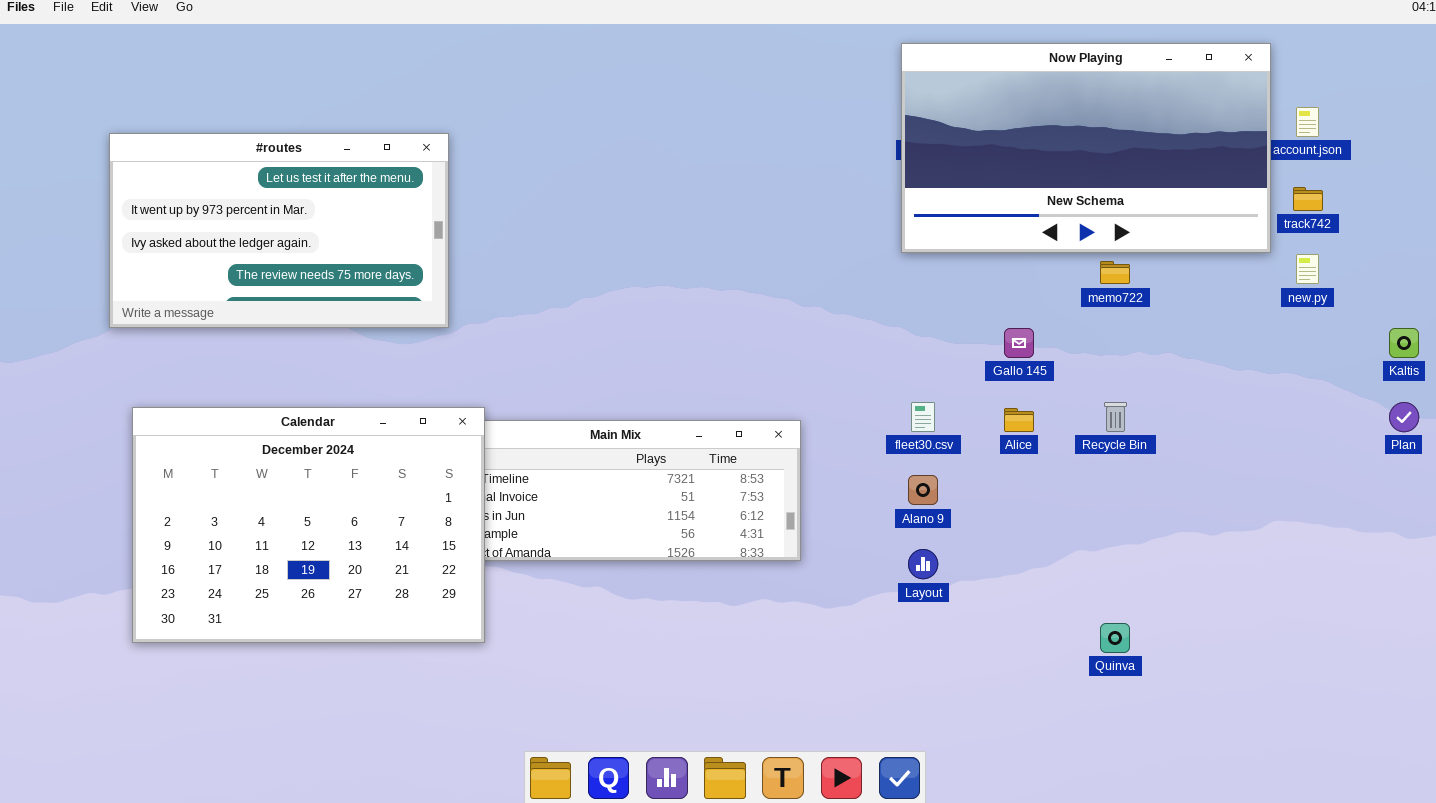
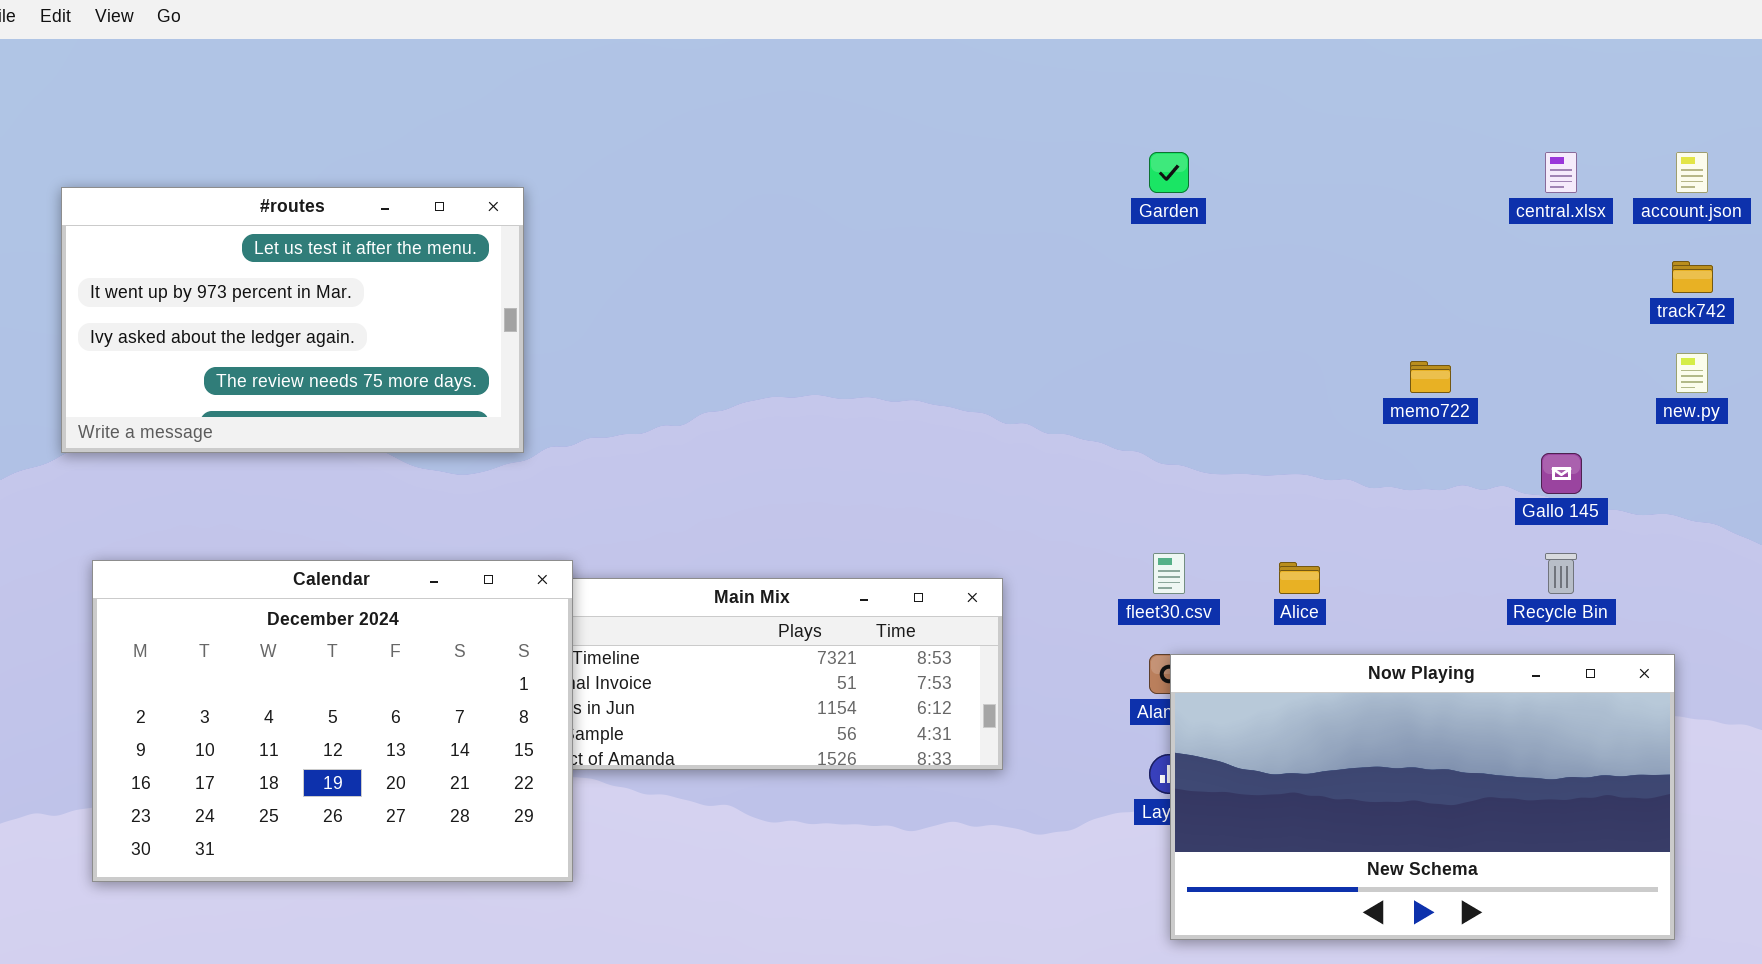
Now Playing: [901,43,1271,253] -> [1170,654,1675,940], moved
Gallo 145: [1004,328,1034,358] -> [1541,453,1582,494], moved
Recycle Bin: [1104,402,1127,432] -> [1545,553,1577,594], moved

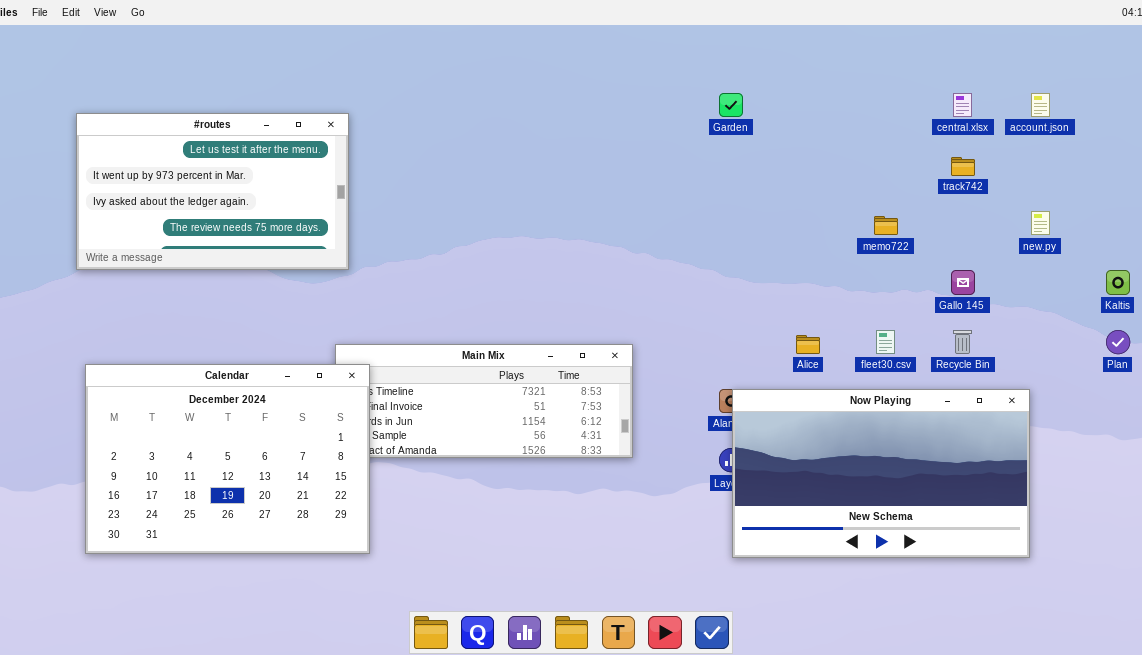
track742: [1672,261,1713,293] -> [951,157,975,176], moved
fleet30.csv: [1153,553,1185,594] -> [876,330,895,354], moved
Calendar: [92,560,573,882] -> [85,364,370,554], moved

